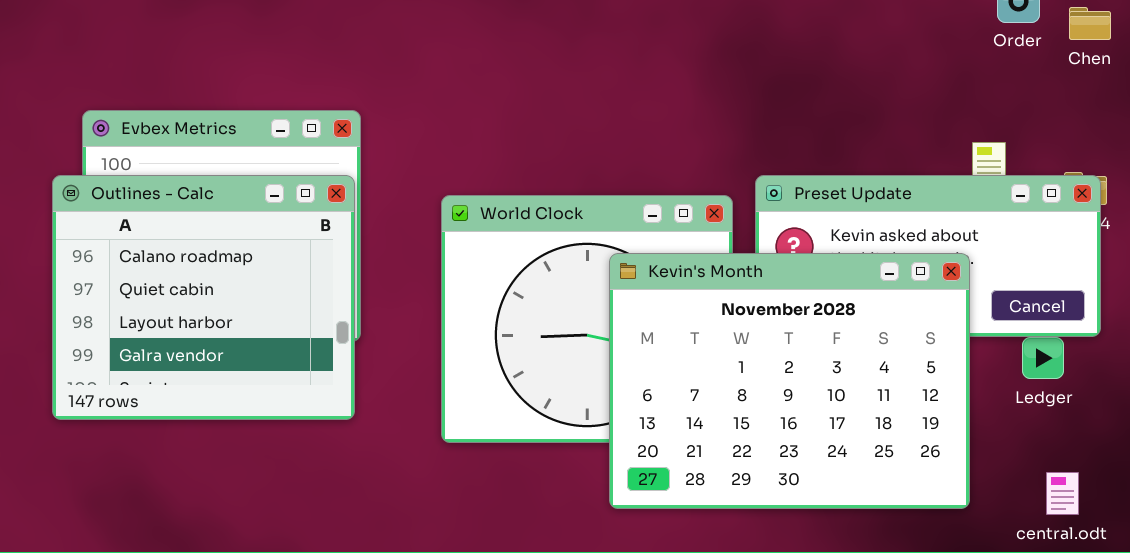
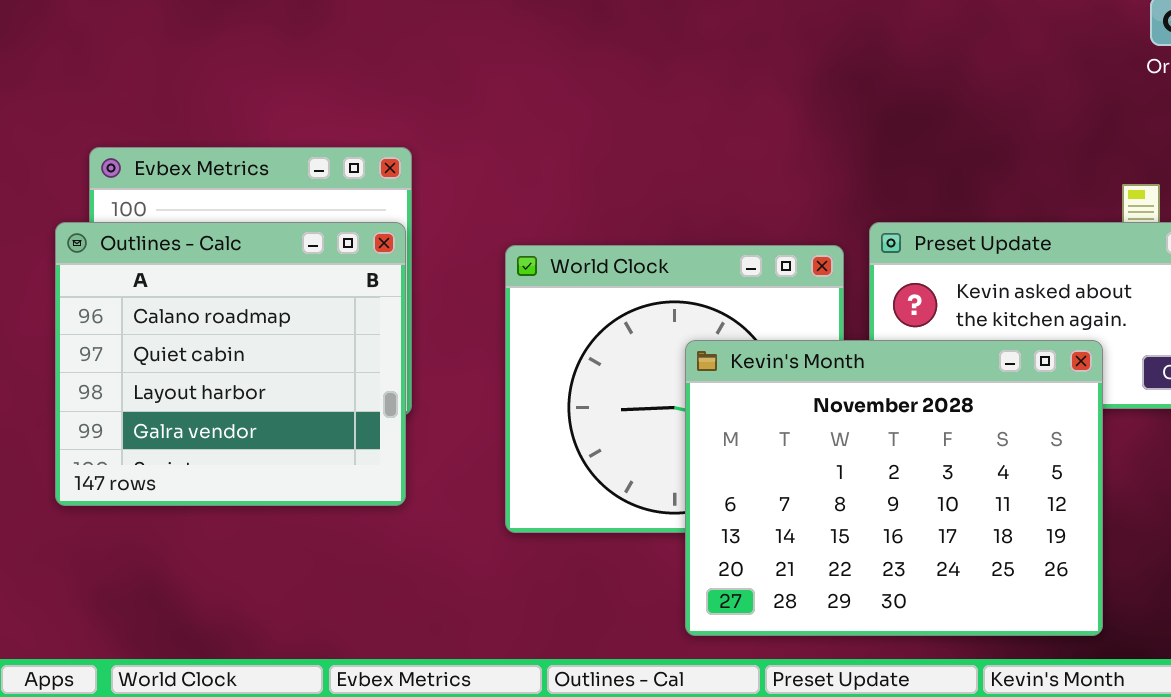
Kevin's Month: [609,253,970,509] -> [685,340,1103,636], moved

